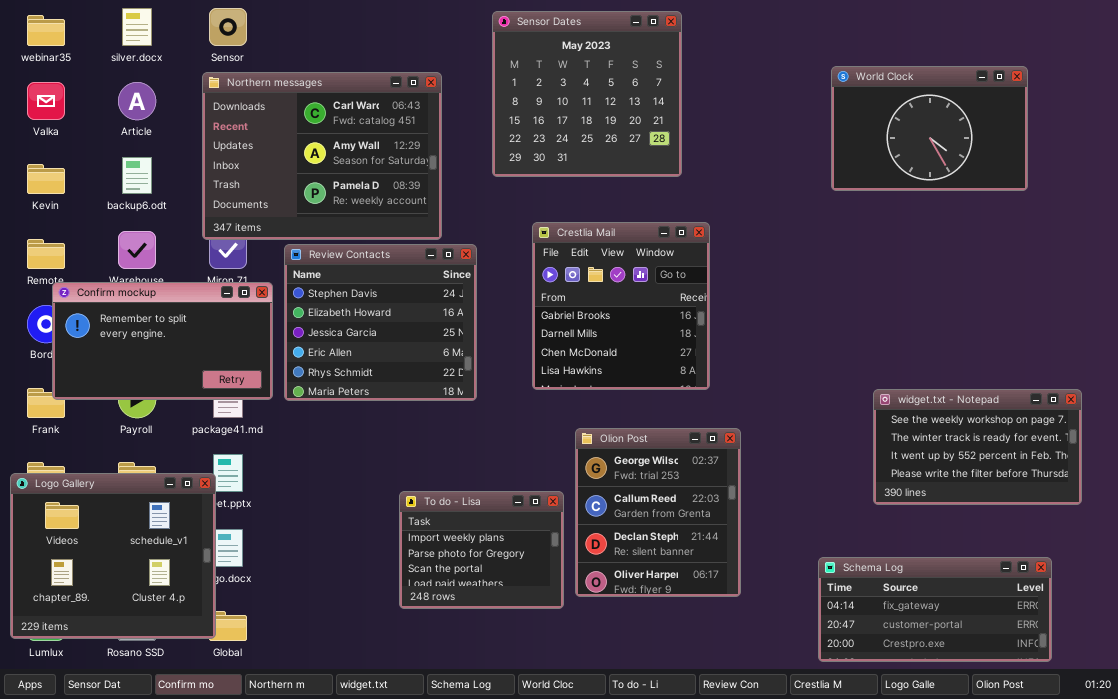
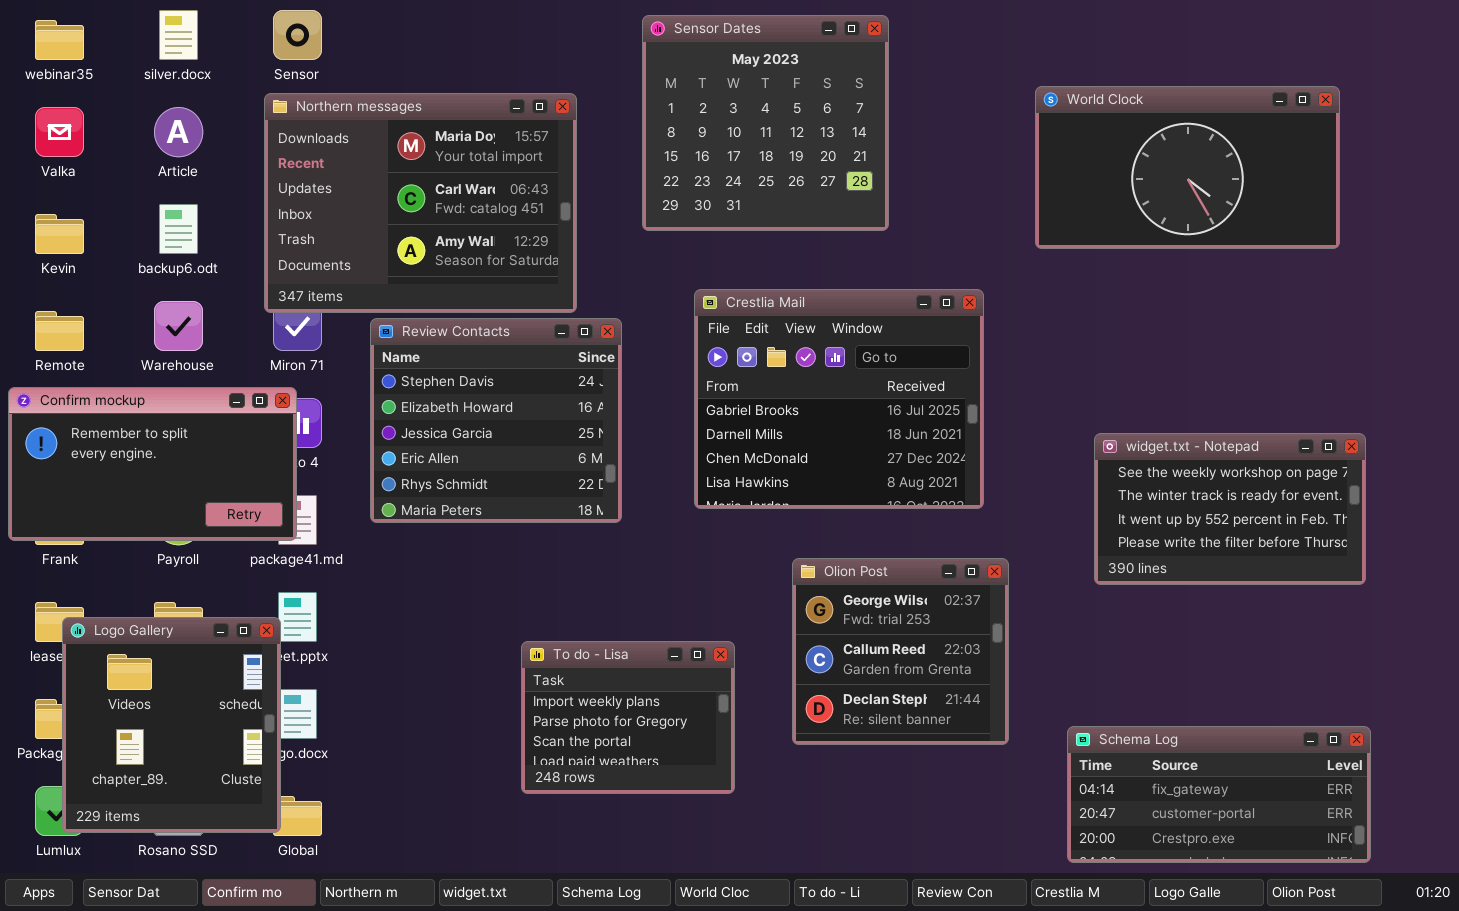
World Clock: [831,66,1028,191] -> [1035,86,1340,249], resized
Northern messages: [202,72,442,240] -> [264,93,577,313], scrolled up 1 row
Crestlia Mail: [532,222,710,390] -> [694,289,984,509], resized
Confirm mockup: [52,282,273,400] -> [8,387,297,541], moved
widget.txt - Notepad: [873,389,1082,505] -> [1094,433,1366,585], moved
Olion Post: [575,428,741,597] -> [792,558,1009,745], moved, resized
Logo Gallery: [10,473,216,639] -> [62,617,281,833], resized

